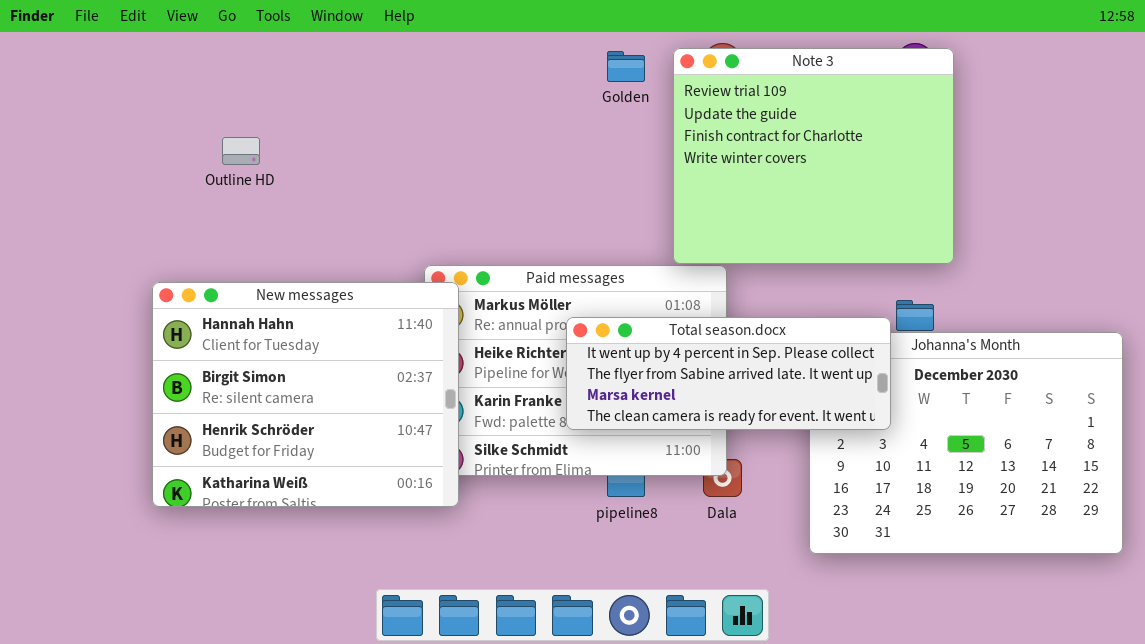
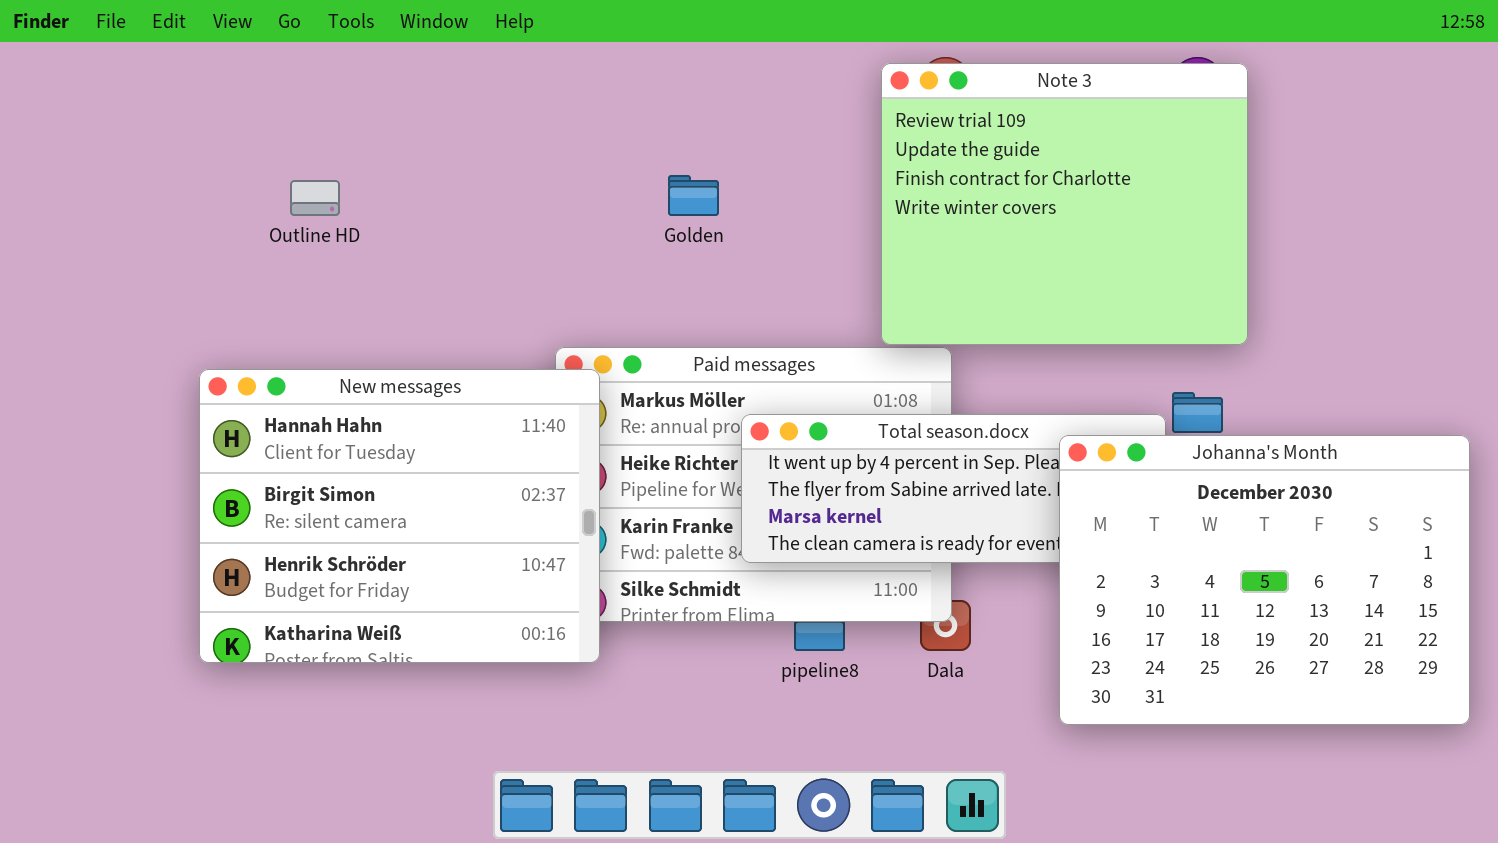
Golden: [607,51,645,82] -> [668,175,719,216], moved
Johanna's Month: [809,332,1123,554] -> [1059,435,1470,725], raised

